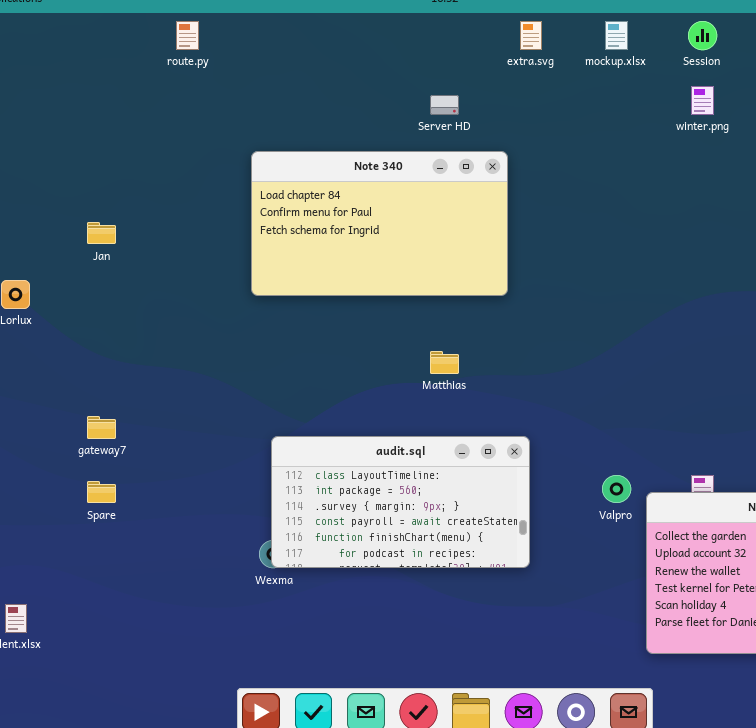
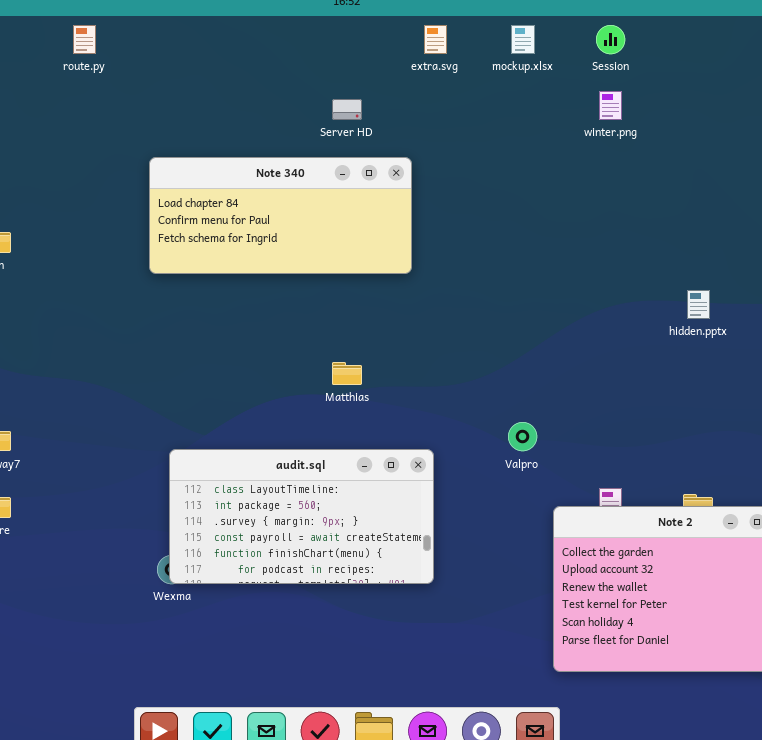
Note 340: [251,151,508,296] -> [149,157,412,274], resized
Valpro: [602,475,631,503] -> [508,422,537,451], moved

